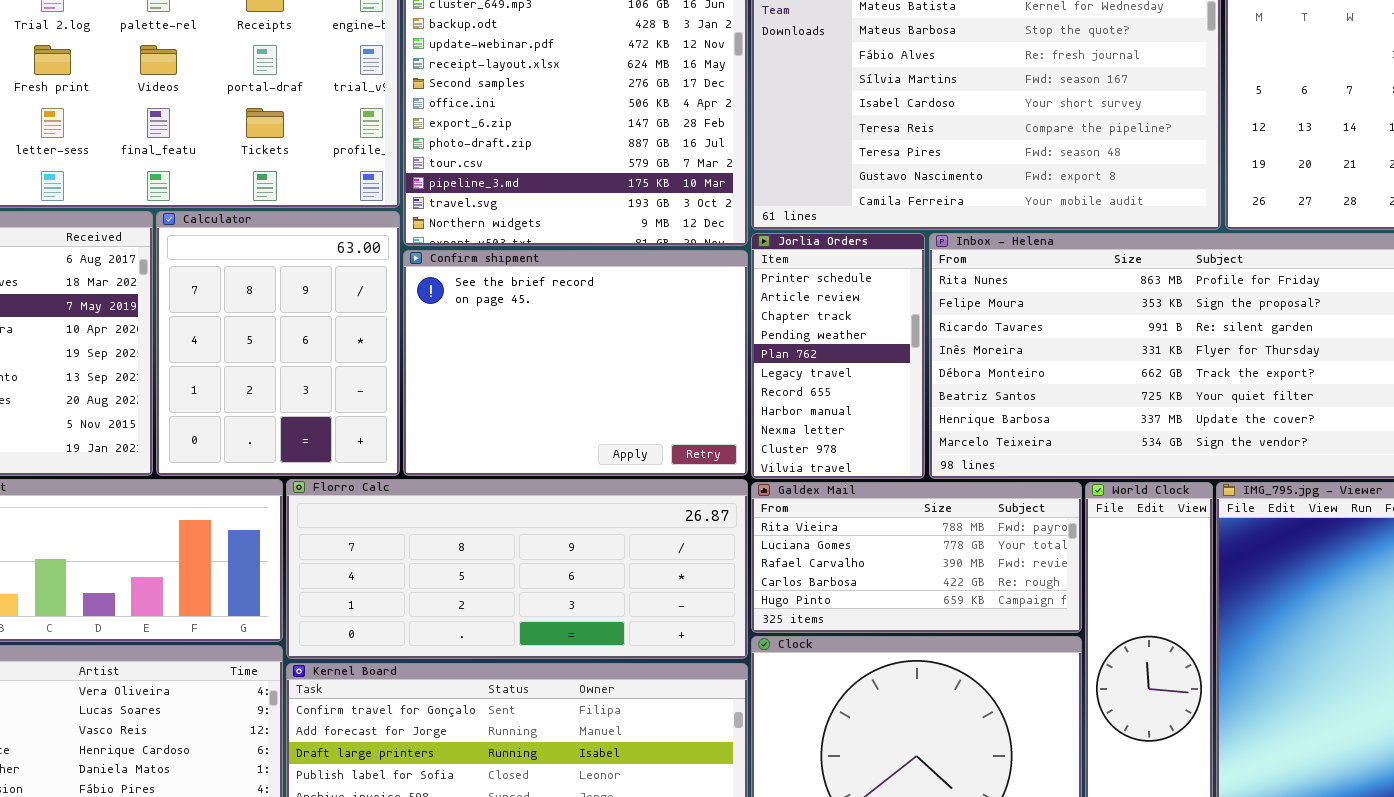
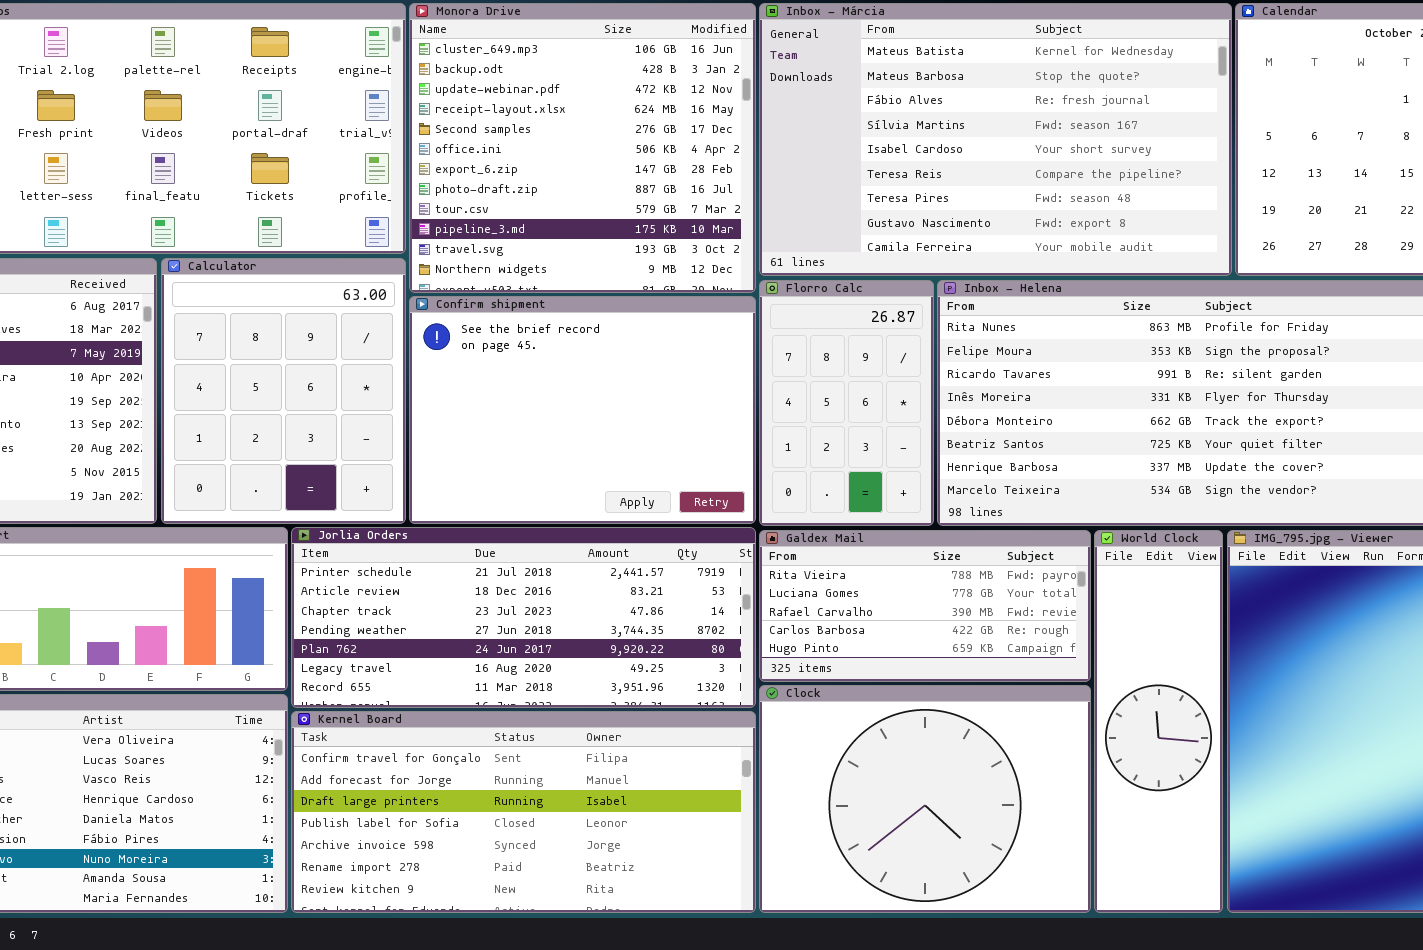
Jorlia Orders: [751,233,925,479] -> [291,527,756,708], moved, resized
Florro Calc: [286,479,748,659] -> [759,280,934,526], moved, resized

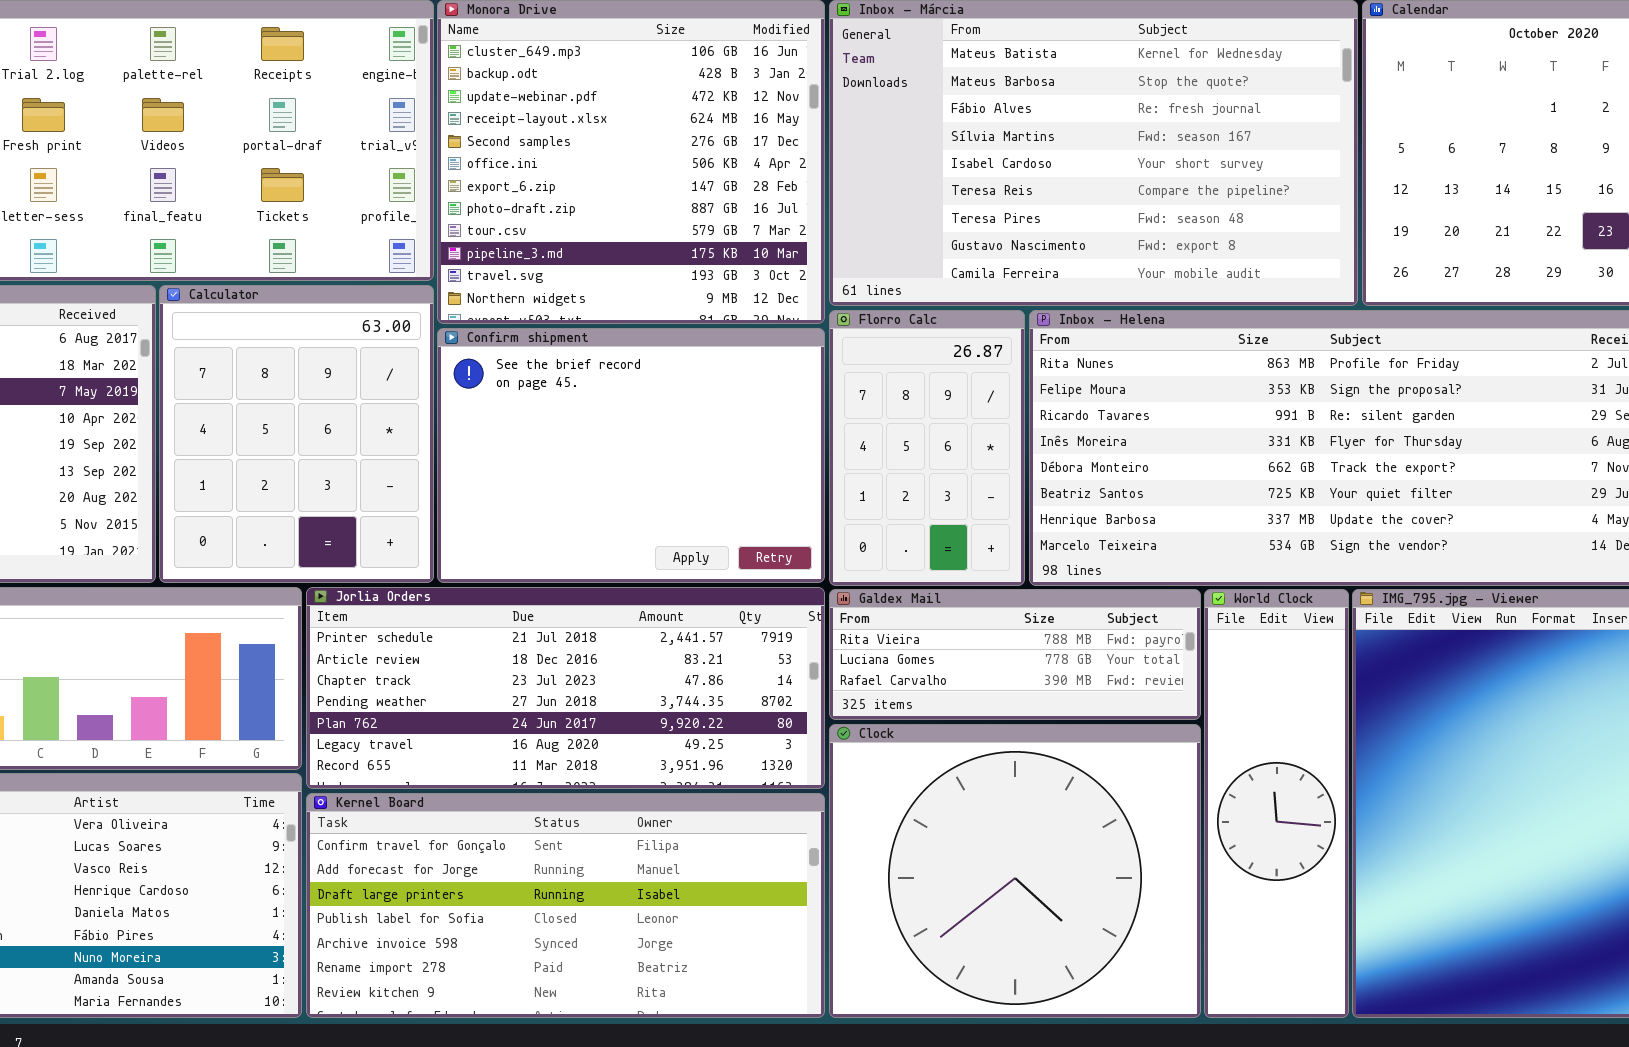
Galdex Mail: [759,530,1091,682] -> [829,589,1201,720], resized
Clock: [759,685,1091,913] -> [829,724,1201,1018], resized

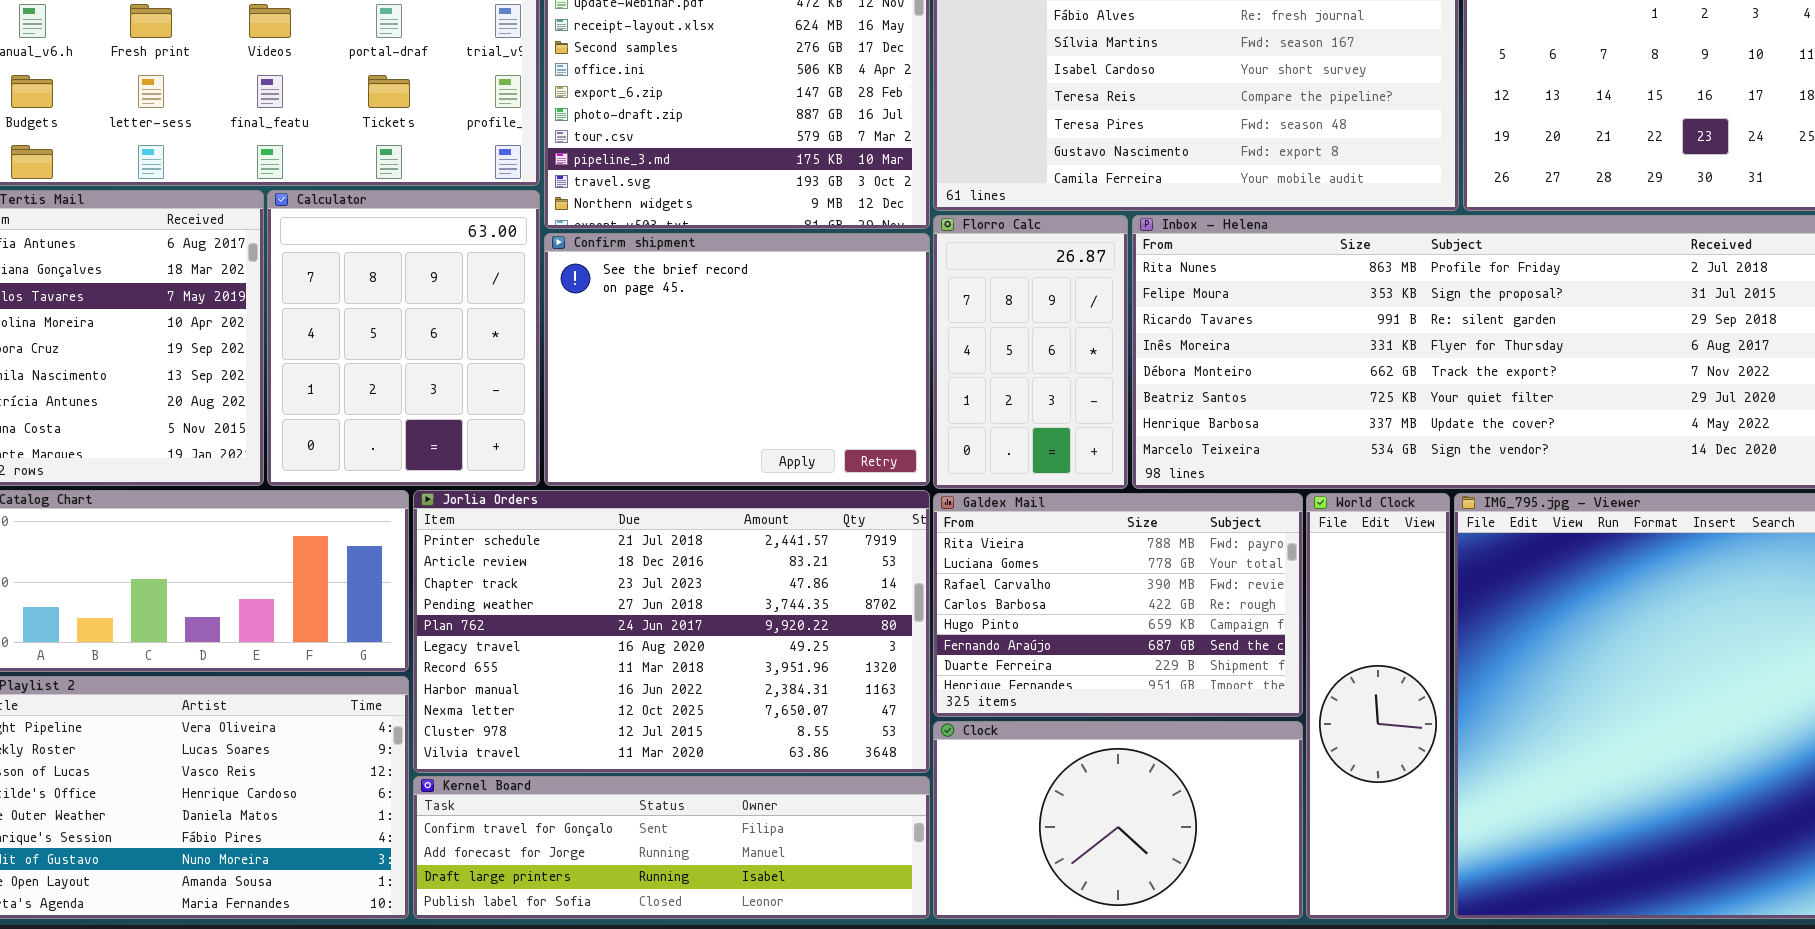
Jorlia Orders: [306,587,825,789] -> [413,490,930,773], resized
Galdex Mail: [829,589,1201,720] -> [933,493,1303,717], resized
Clock: [829,724,1201,1018] -> [933,721,1303,919], resized
Kernel Board: [306,793,825,1018] -> [413,776,930,919], resized

